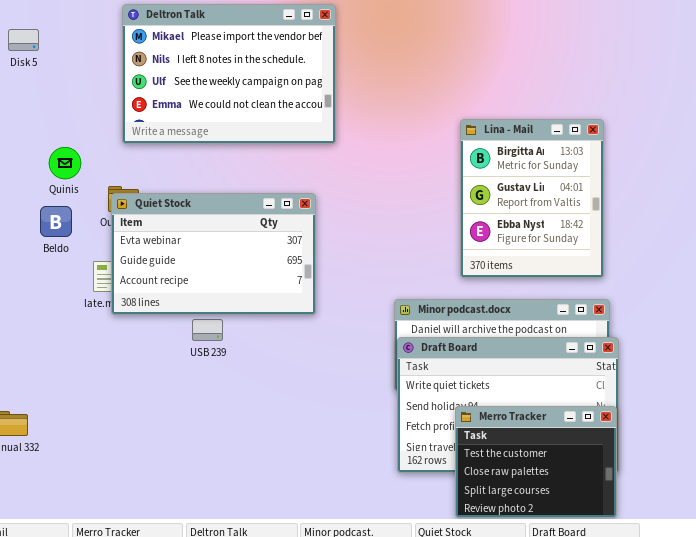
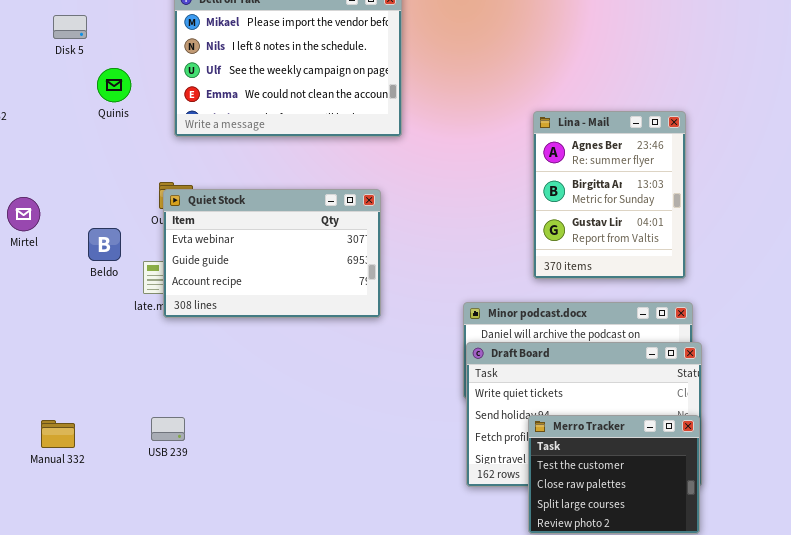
Lina - Mail: [460,119,604,278] -> [533,111,686,279], scrolled up 1 row
Quinis: [49,147,81,179] -> [97,68,131,102], moved
Beldo: [40,206,72,237] -> [88,228,121,261], moved
USB 239: [192,319,223,341] -> [151,417,185,441], moved

